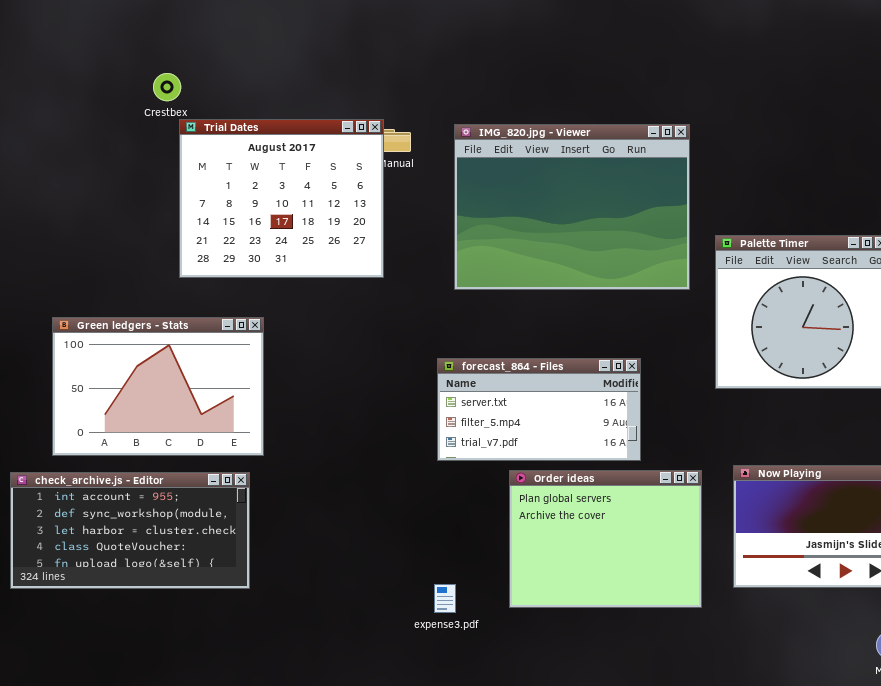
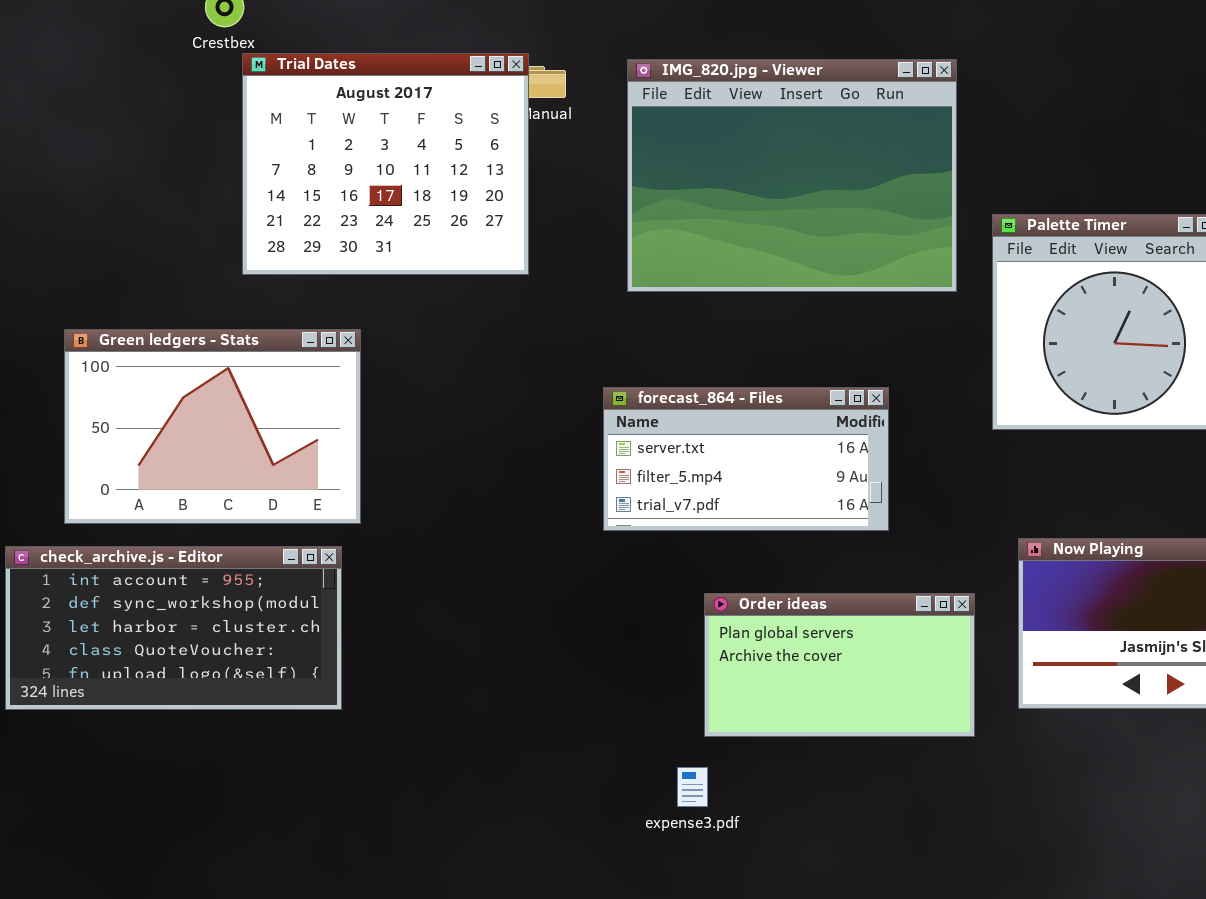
Order ideas: [509,470,702,608] -> [704,593,975,737], resized
expense3.pdf: [434,584,456,613] -> [677,767,708,807], moved

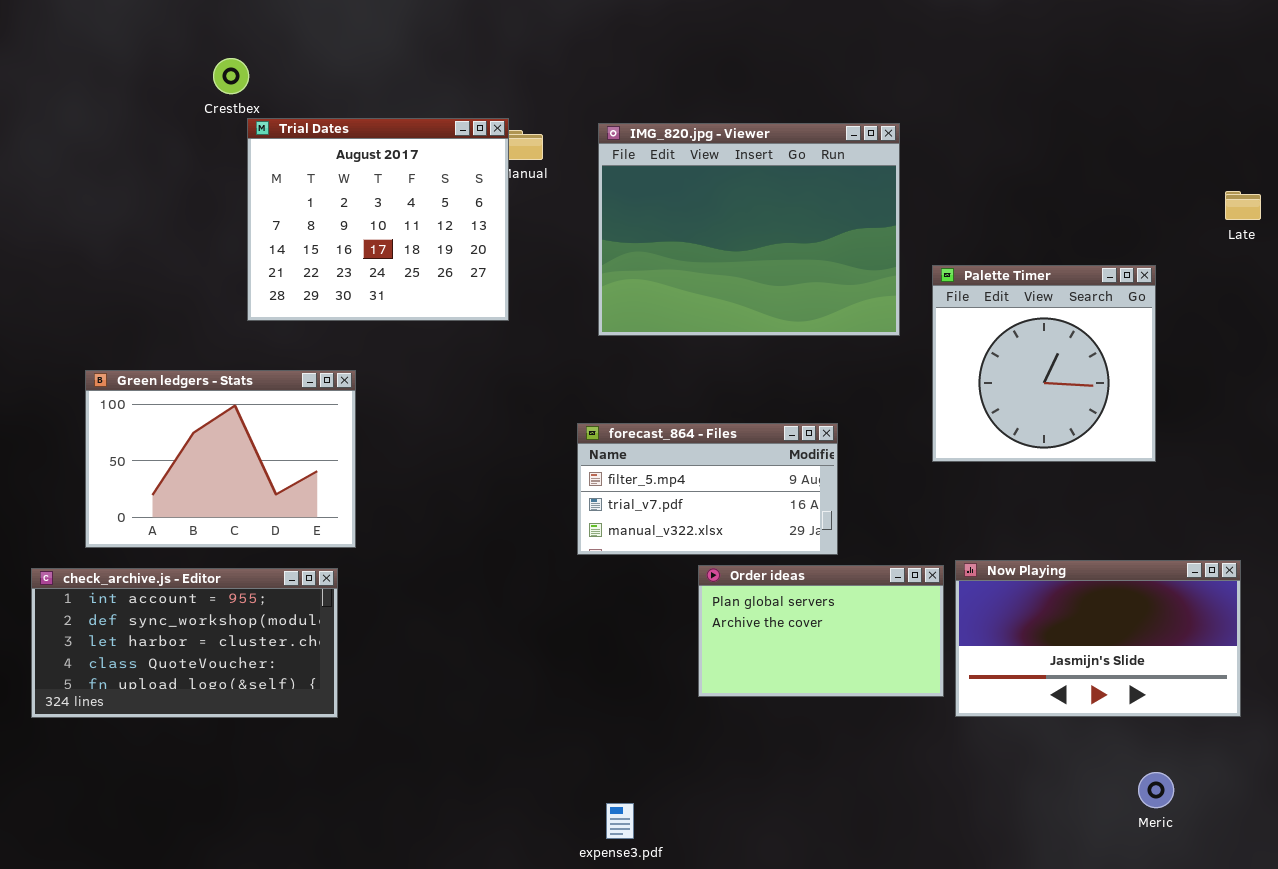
forecast_864 - Files: [603,387,889,531] -> [577,423,838,555], scrolled down 1 row
Order ideas: [704,593,975,737] -> [698,565,944,697], moved
expense3.pdf: [677,767,708,807] -> [606,803,634,839], moved

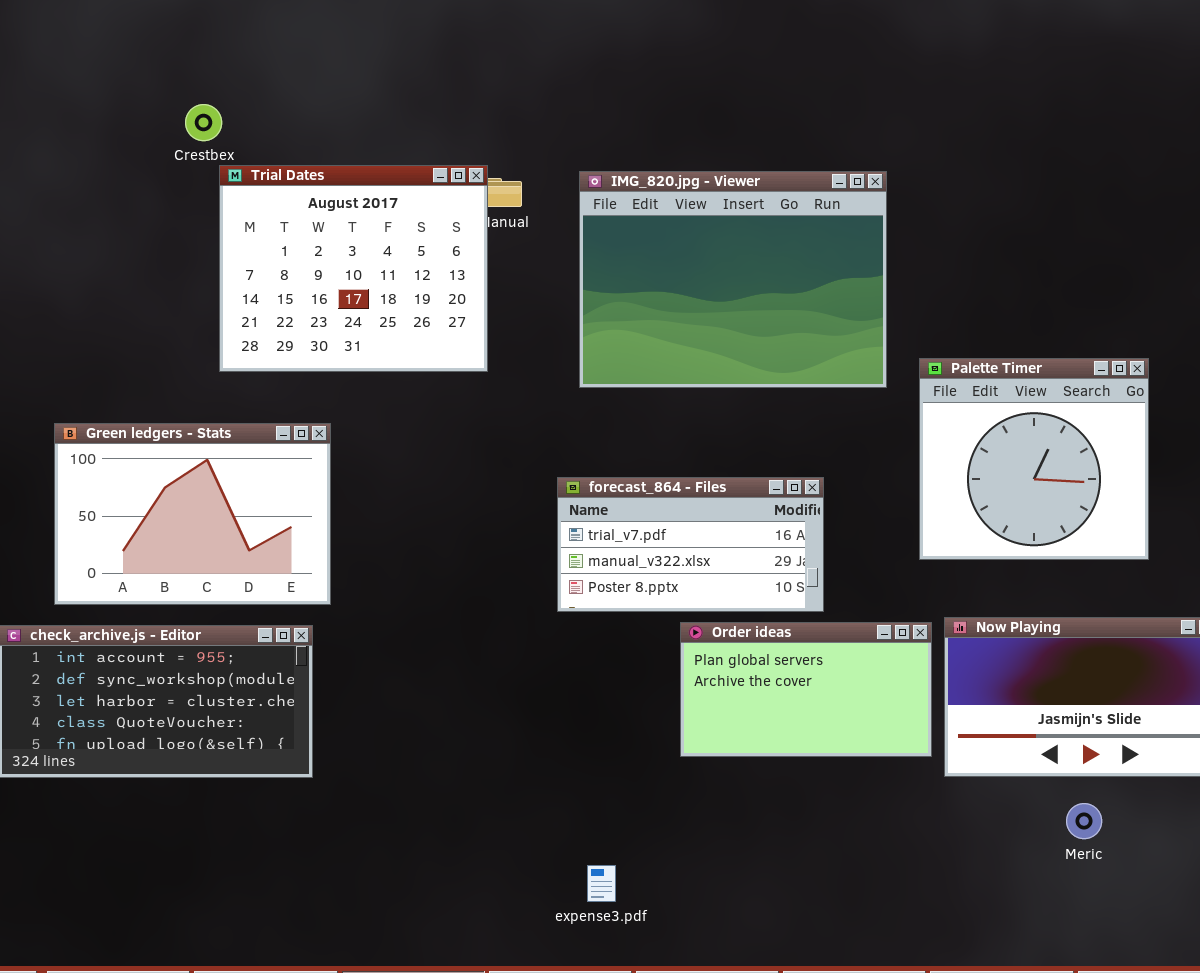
Palette Timer: [932,265,1156,462] -> [919,358,1149,560], moved
forecast_864 - Files: [577,423,838,555] -> [557,477,824,612], scrolled down 1 row
Meric: [1138,772,1174,808] -> [1066,803,1102,839], moved

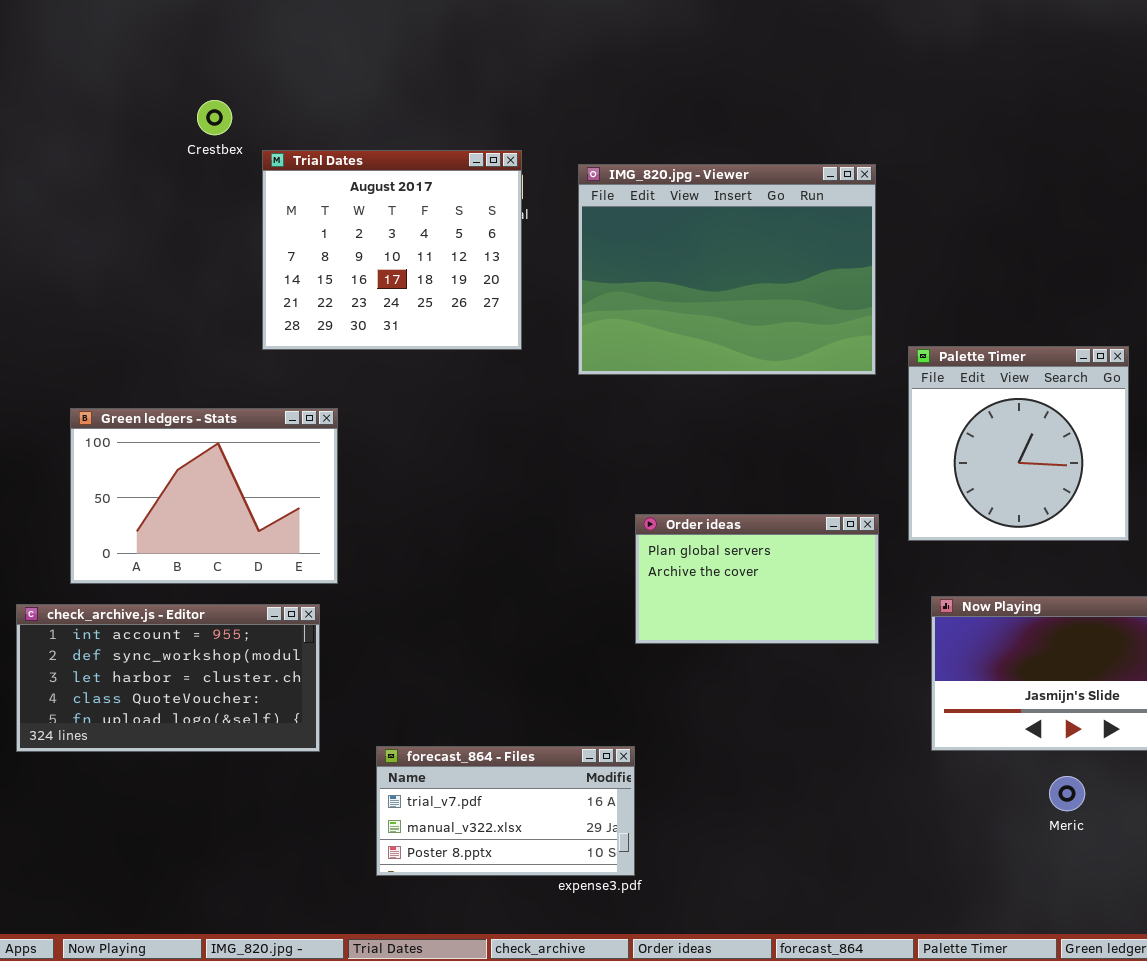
Trial Dates: [219,165,488,372] -> [262,150,522,350], moved
forecast_864 - Files: [557,477,824,612] -> [376,746,635,876], moved
Order ideas: [680,622,932,757] -> [635,514,879,644], moved

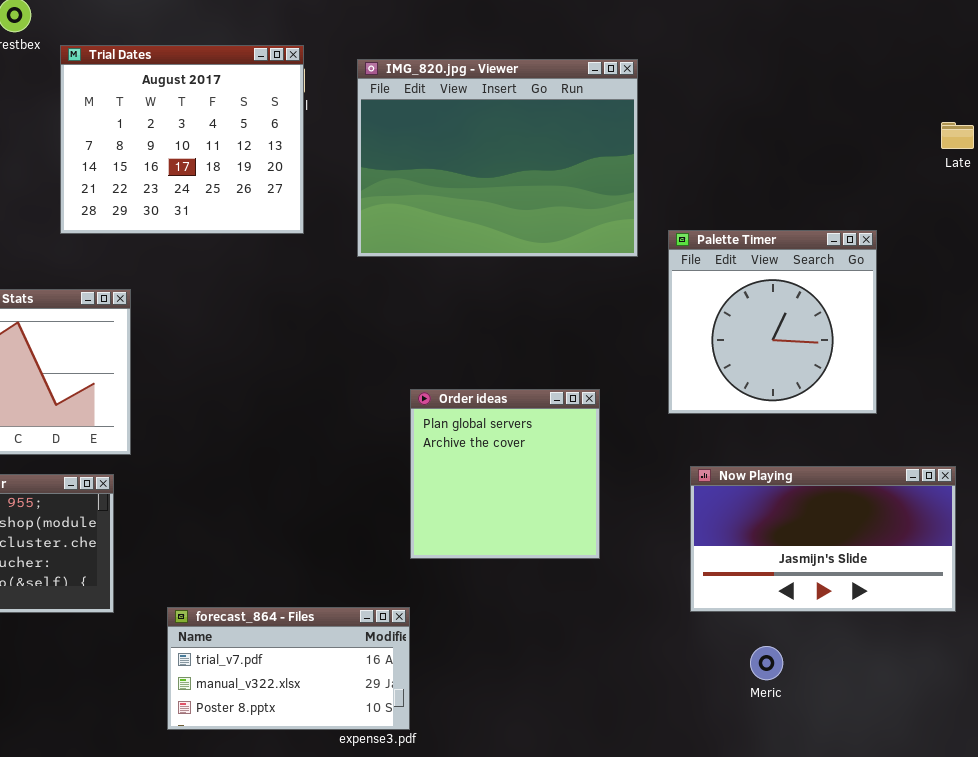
Order ideas: [635,514,879,644] -> [410,389,600,559], resized
Meric: [1049,776,1085,811] -> [750,646,783,680], moved

